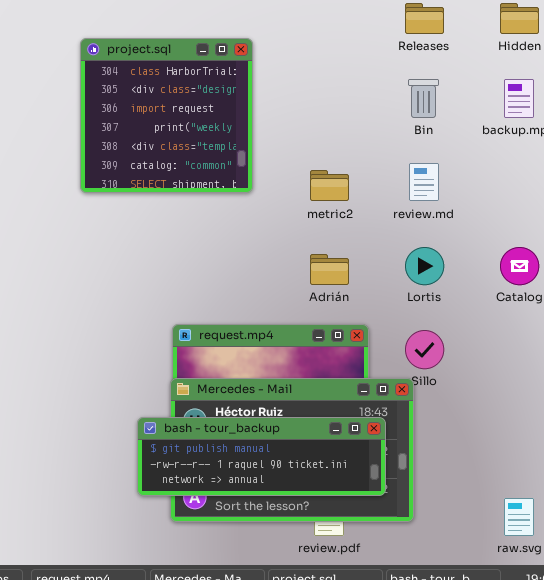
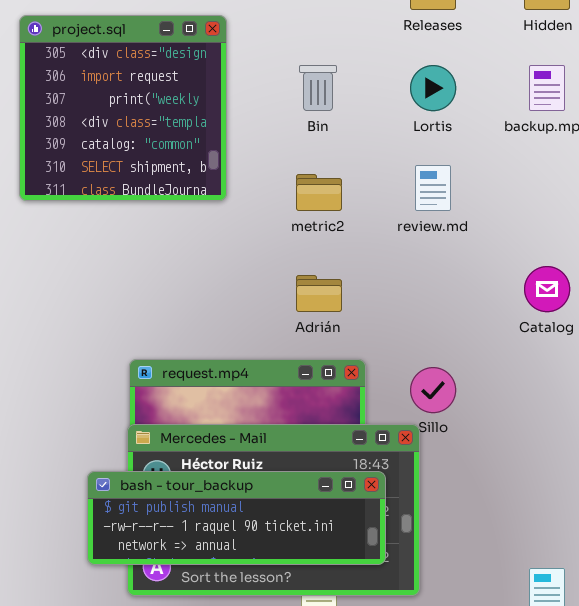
project.sql: [80,38,253,193] -> [19,15,227,201], scrolled down 1 row
Bin: [408,79,439,118] -> [299,65,337,111], moved
Lortis: [405,247,444,285] -> [410,65,456,111], moved

